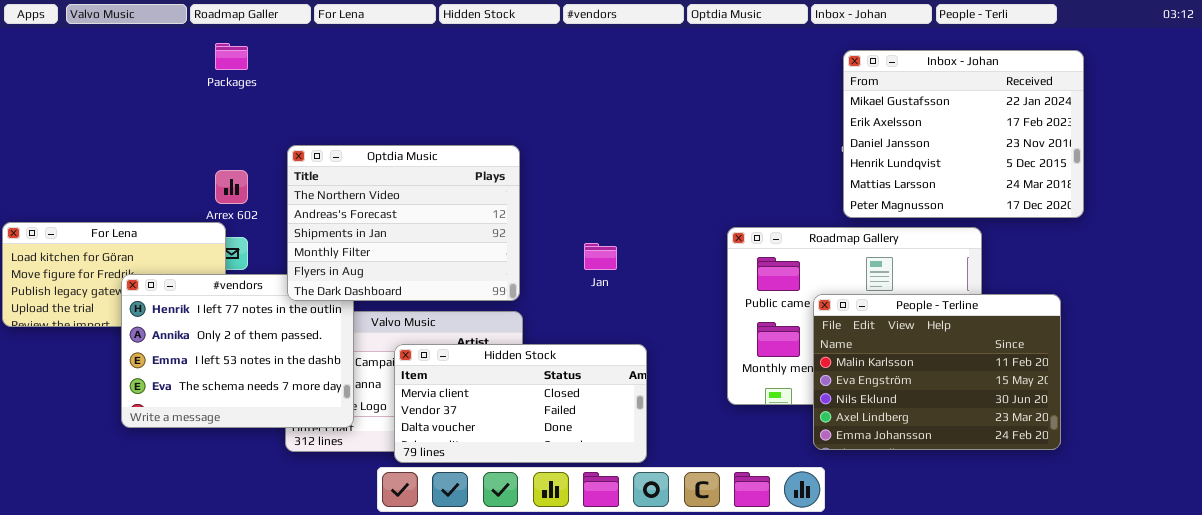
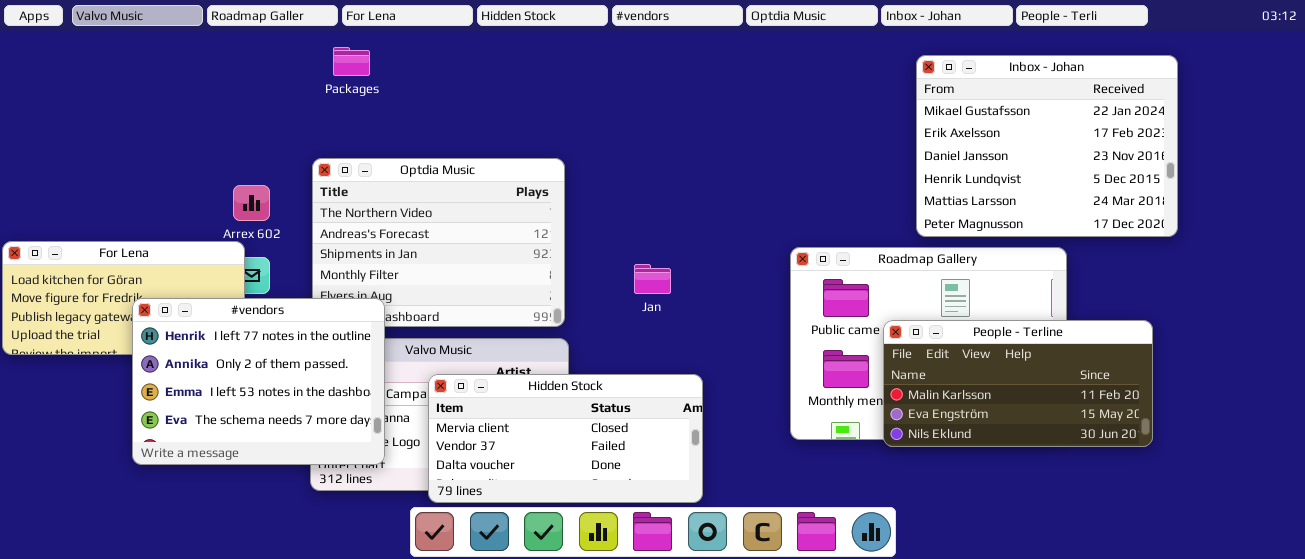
Packages: [215,43,248,70] -> [333,47,370,76], moved
#vendors: [121,274,354,428] -> [132,298,385,465], raised
People - Terline: [813,294,1061,450] -> [883,320,1153,447], resized

